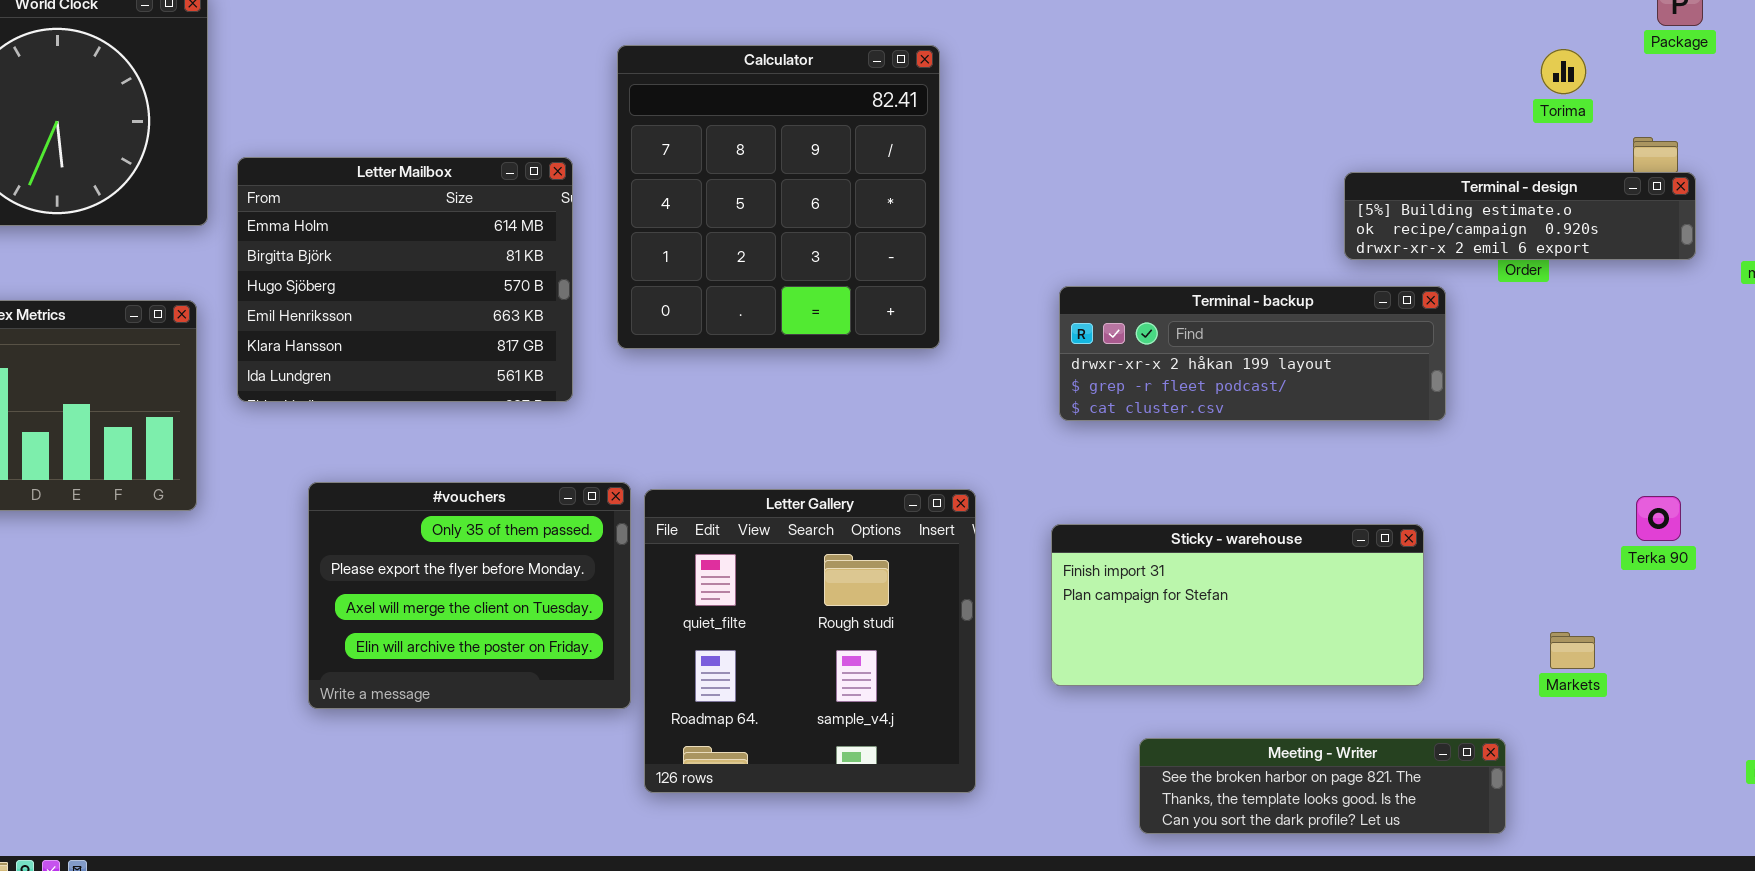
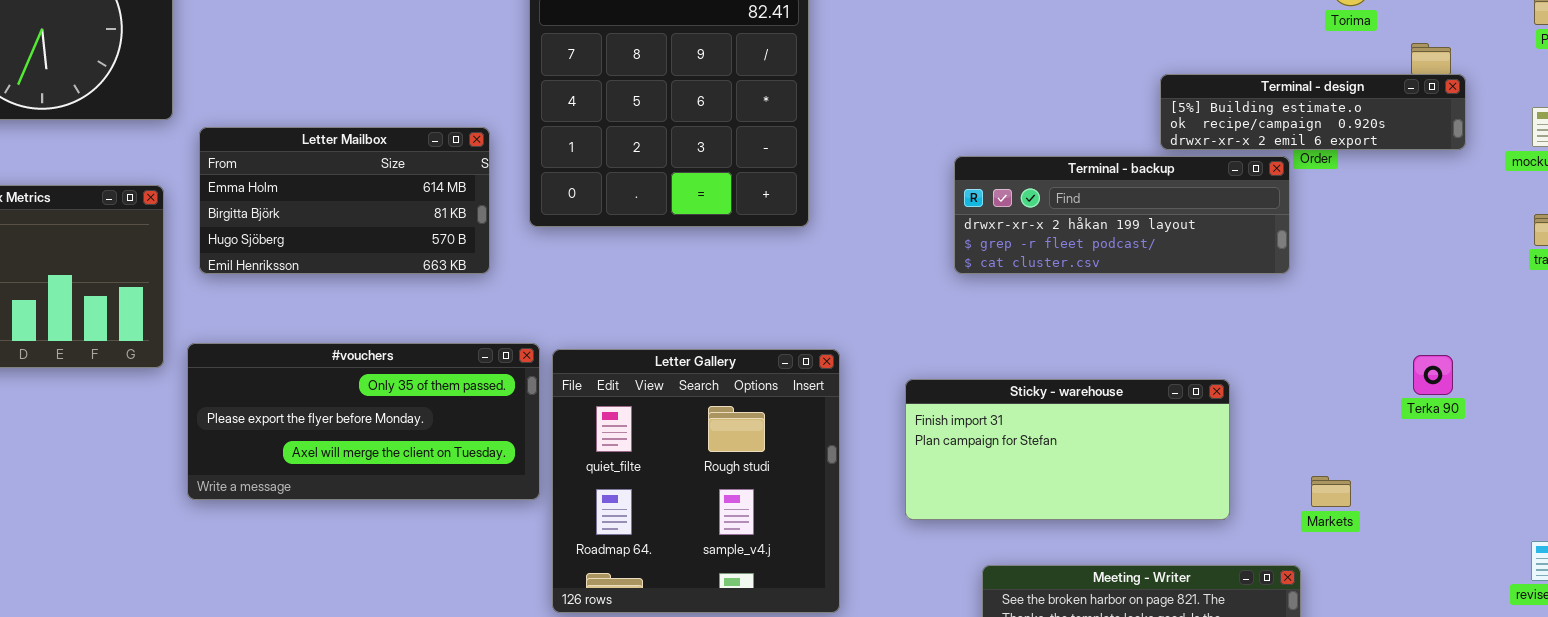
Letter Mailbox: [237,157,573,402] -> [199,127,490,274], resized
Terminal - backup: [1059,286,1446,421] -> [954,156,1290,274], moved
#vouchers: [308,482,631,709] -> [187,343,540,500], resized
Markets: [1550,632,1595,669] -> [1311,476,1351,507], moved

